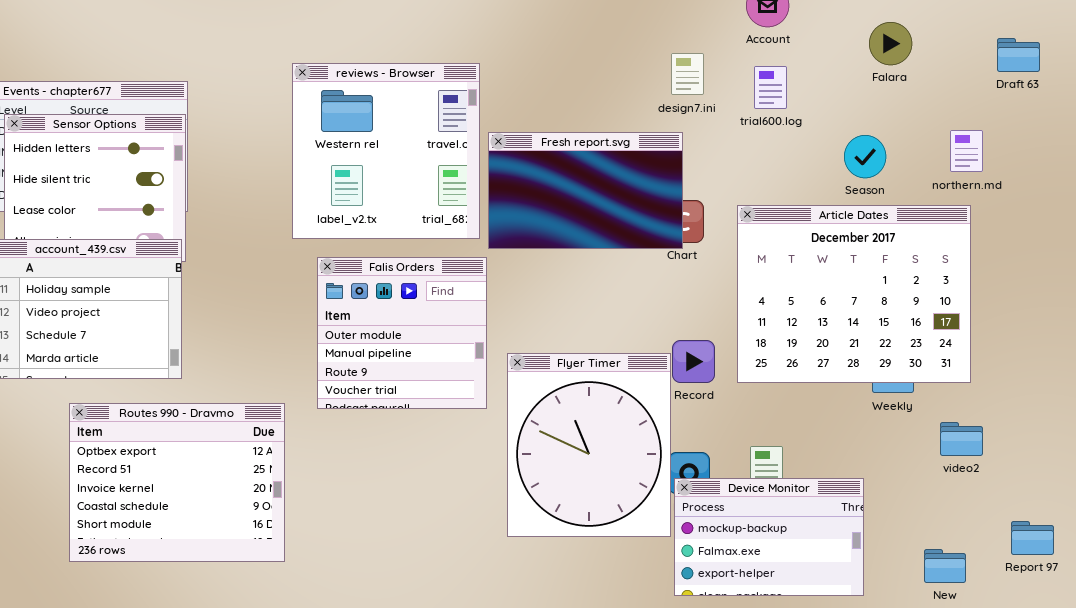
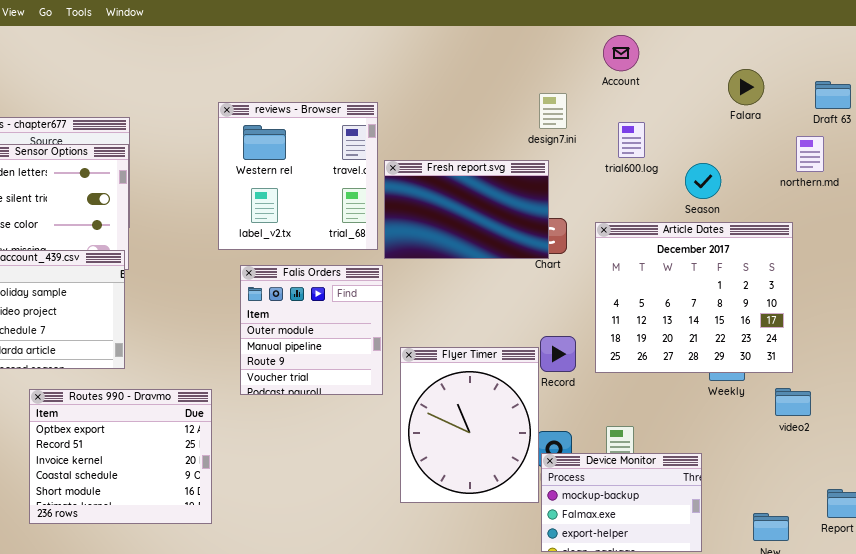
Falara: [869,22,912,65] -> [728,69,764,105], moved
trial600.log: [754,66,787,109] -> [618,122,645,158], moved
northern.md: [950,130,983,172] -> [796,136,824,172], moved
video2: [940,422,983,456] -> [775,388,811,416], moved

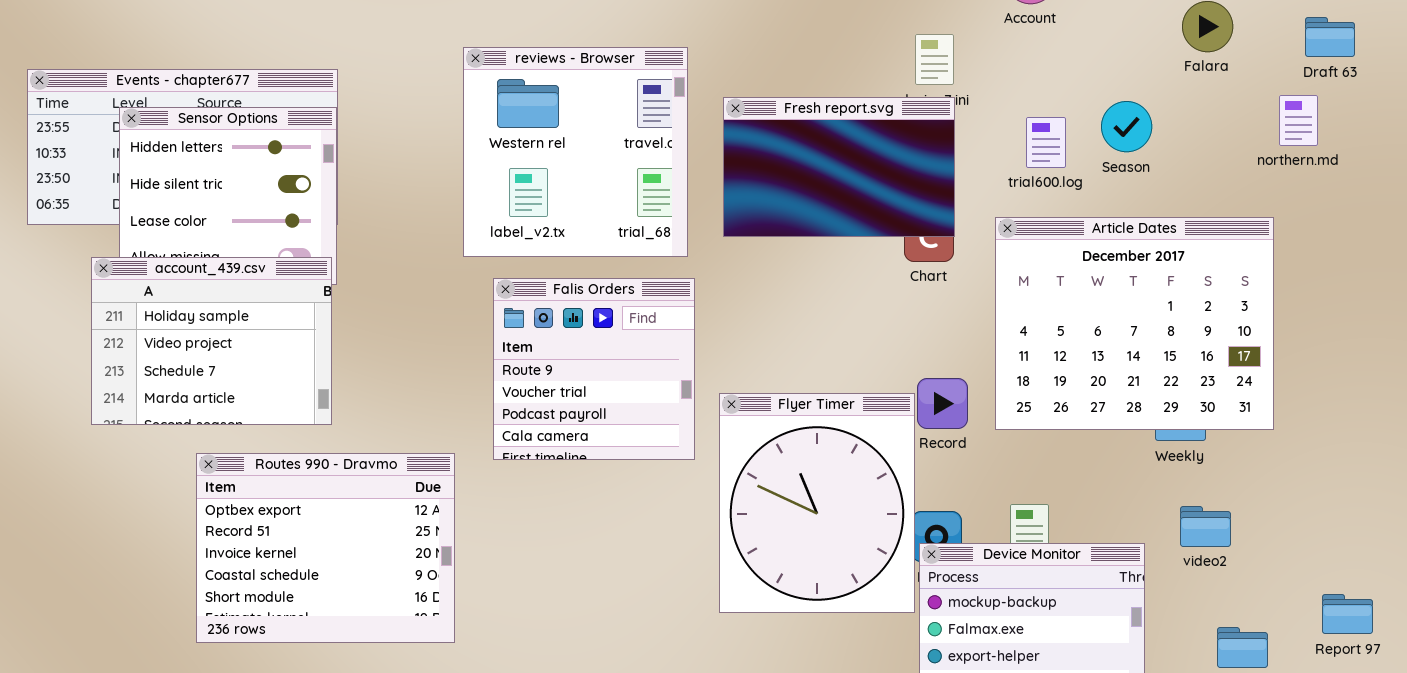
trial600.log: [618,122,645,158] -> [1026,117,1066,168], moved
Fresh report.svg: [384,160,549,259] -> [723,97,955,237], moved
Season: [685,163,721,199] -> [1101,101,1152,152], moved
Falis Orders: [240,265,383,395] -> [493,278,695,460], scrolled down 2 rows
video2: [775,388,811,416] -> [1180,506,1231,547], moved

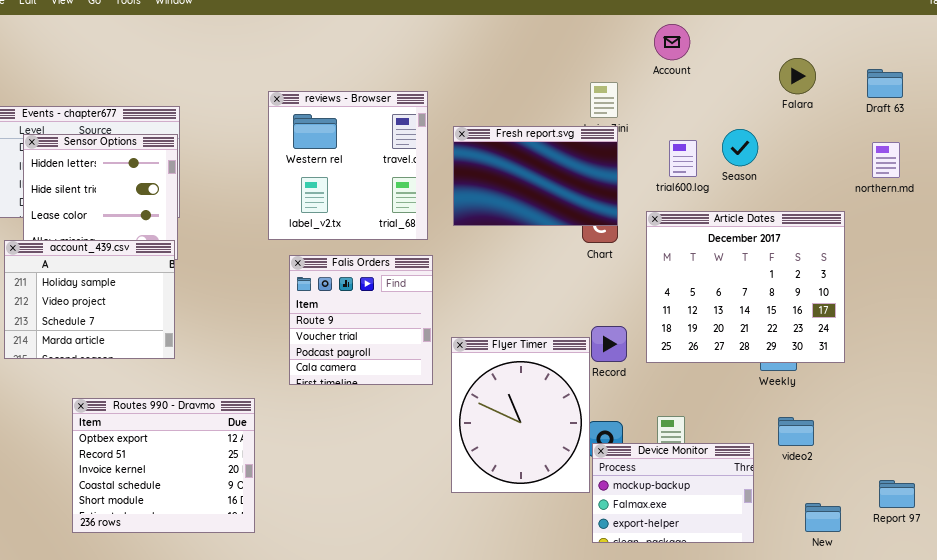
northern.md: [1279,95,1318,146] -> [872,142,900,178], moved
Routes 990 - Dravmo: [196,453,455,643] -> [72,398,255,533], moved

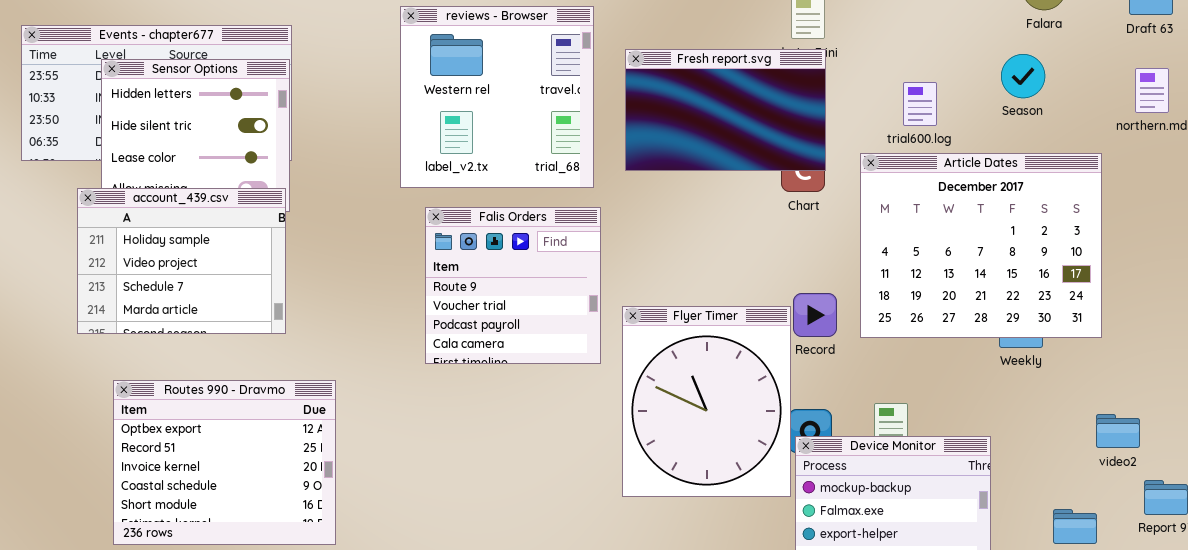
Season: [722,129,758,166] -> [1001,54,1045,98], moved
trial600.log: [669,140,697,177] -> [903,82,937,126], moved
Routes 990 - Dravmo: [72,398,255,533] -> [113,380,336,545], moved
video2: [778,417,814,446] -> [1096,414,1140,448], moved

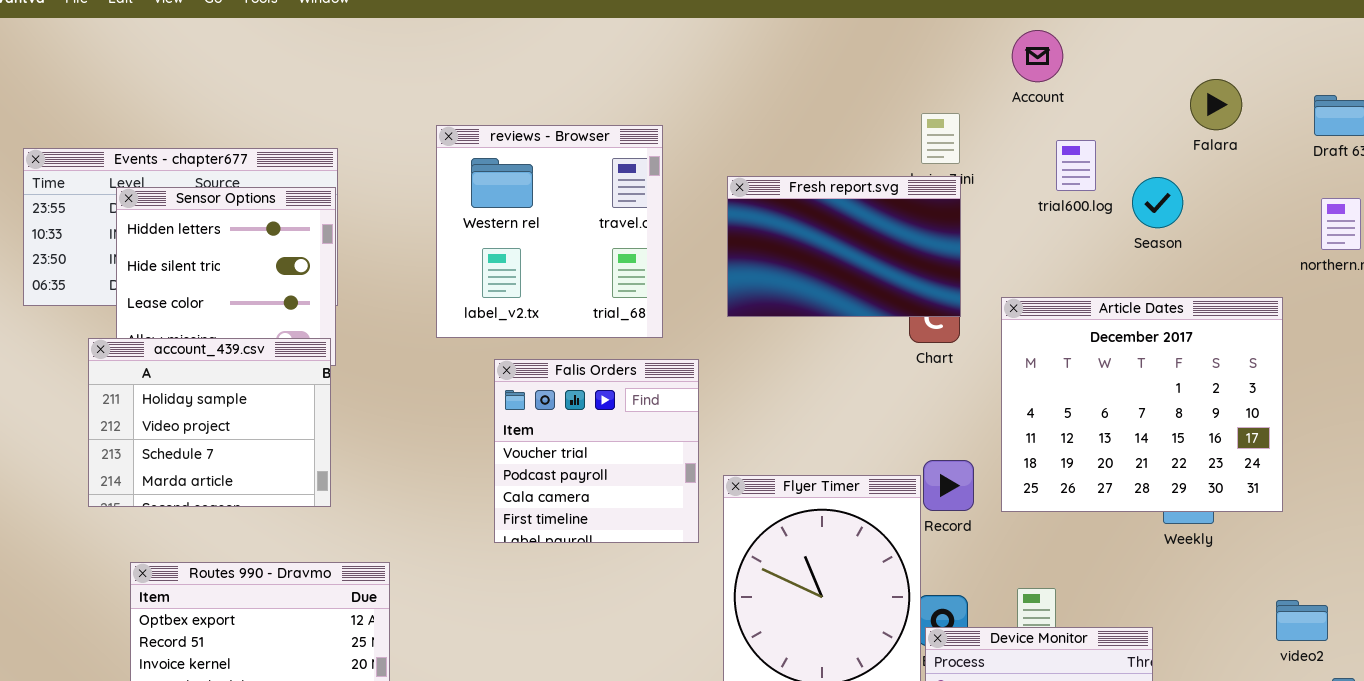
reviews - Browser: [400,6,594,188] -> [436,125,663,338], moved
Season: [1001,54,1045,98] -> [1132,177,1183,228], moved
trial600.log: [903,82,937,126] -> [1056,140,1096,191], moved
Falis Orders: [425,207,601,364] -> [494,359,699,543], scrolled down 1 row

